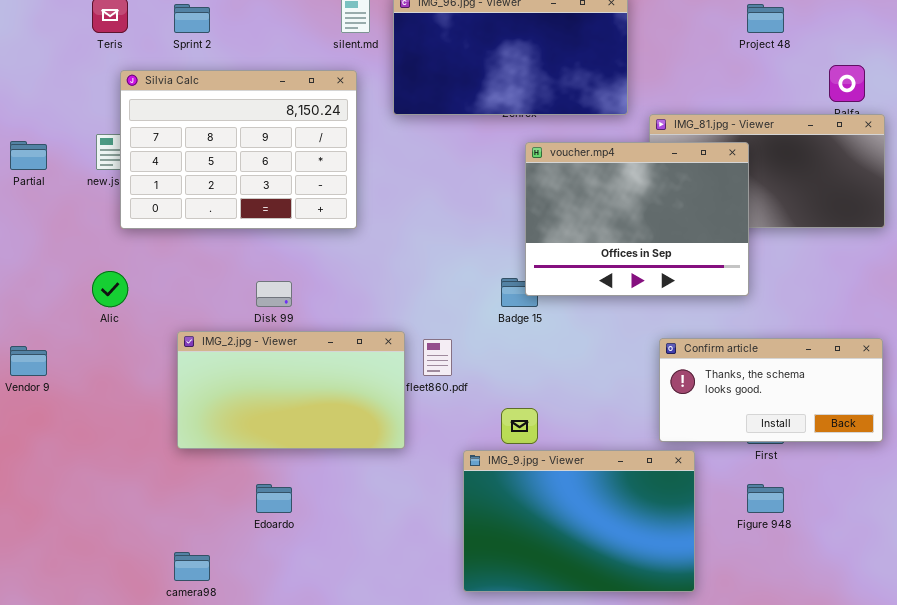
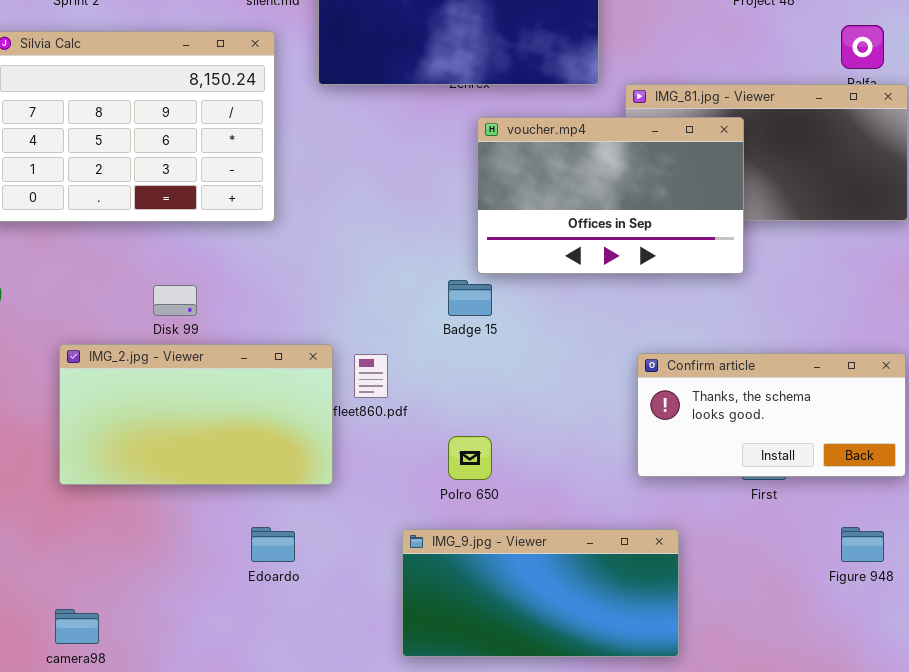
voucher.mp4: [525,142,749,296] -> [477,117,744,274], resized
IMG_9.jpg - Viewer: [463,450,695,592] -> [402,529,679,657], resized
Edoardo: [256,484,292,513] -> [251,527,295,562], moved
Figure 948: [747,484,784,513] -> [841,527,884,562], moved

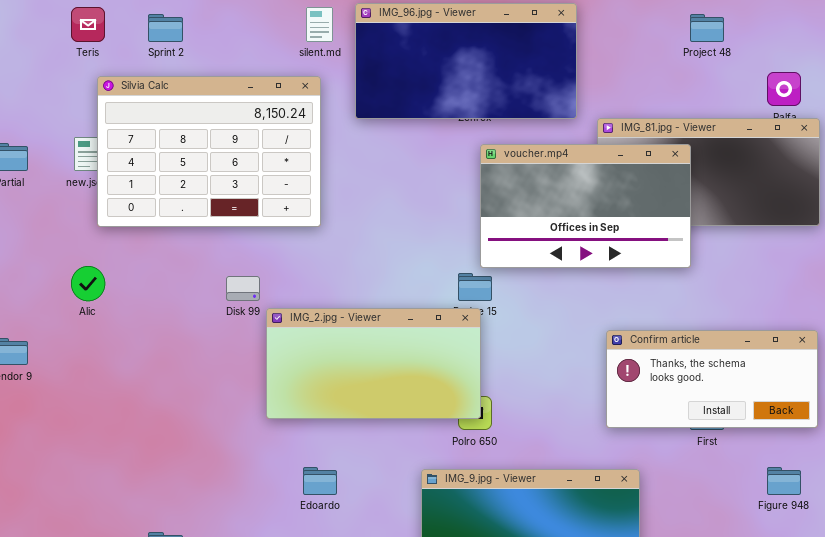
IMG_2.jpg - Viewer: [59,344,333,485] -> [266,308,481,419], moved

